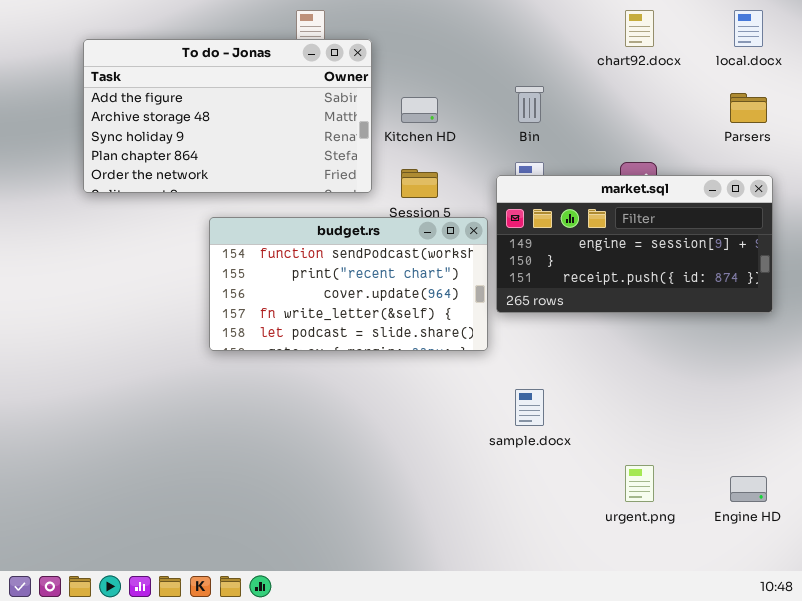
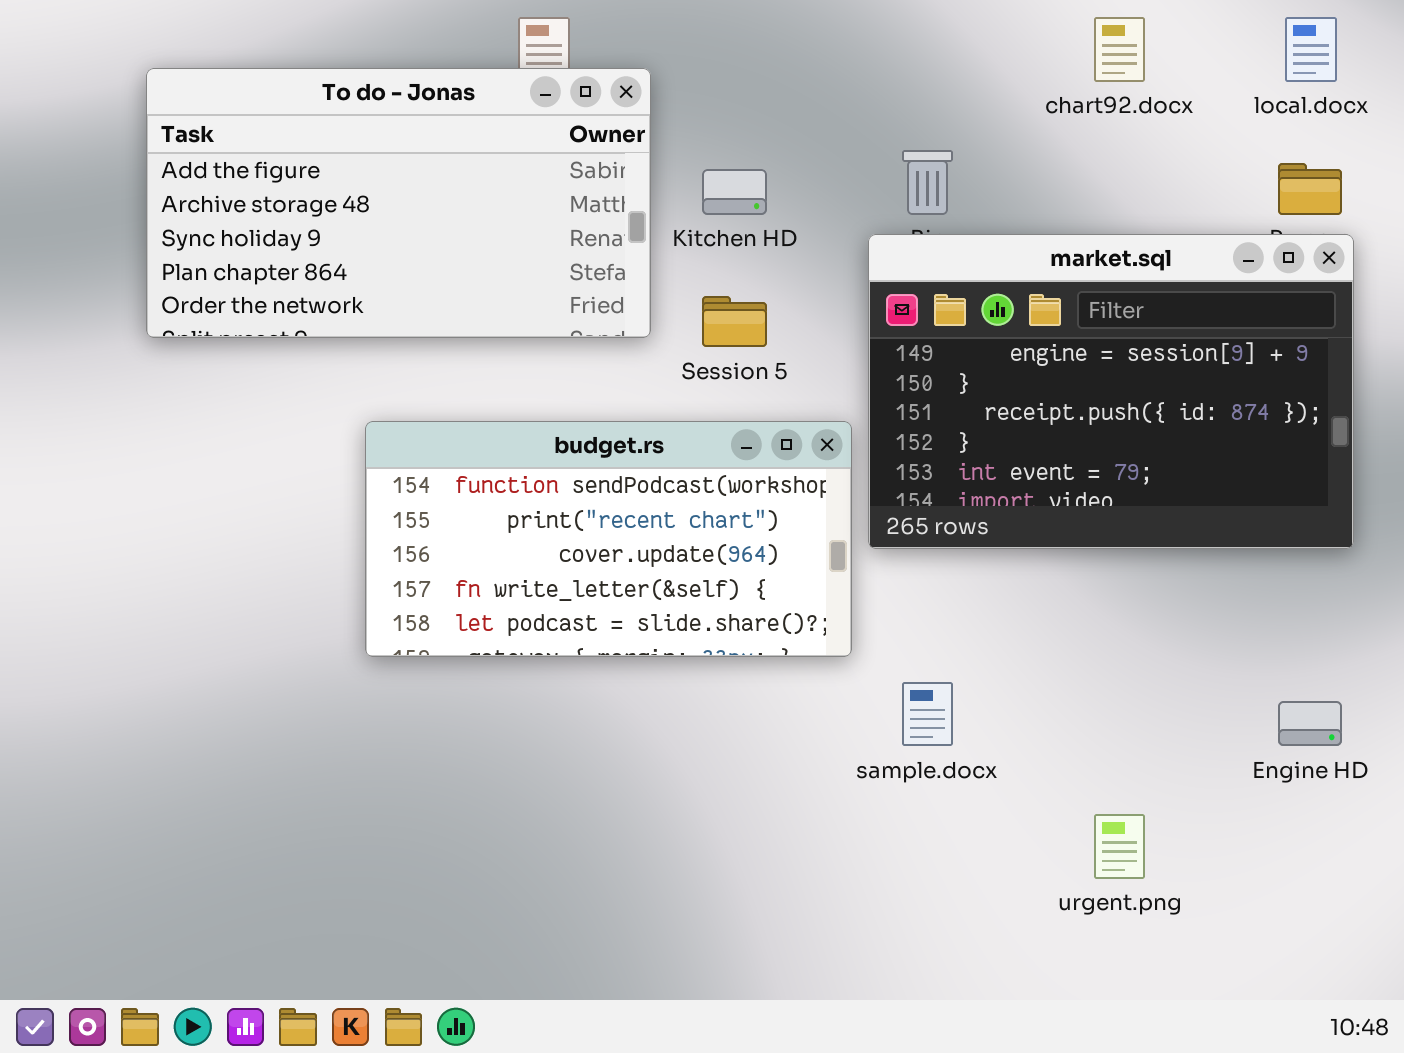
market.sql: [496,175,773,313] -> [868,234,1354,549], resized
budget.rs: [209,217,488,351] -> [365,421,852,657], moved
Engine HD: [730,476,767,502] -> [1278,701,1342,746], moved

